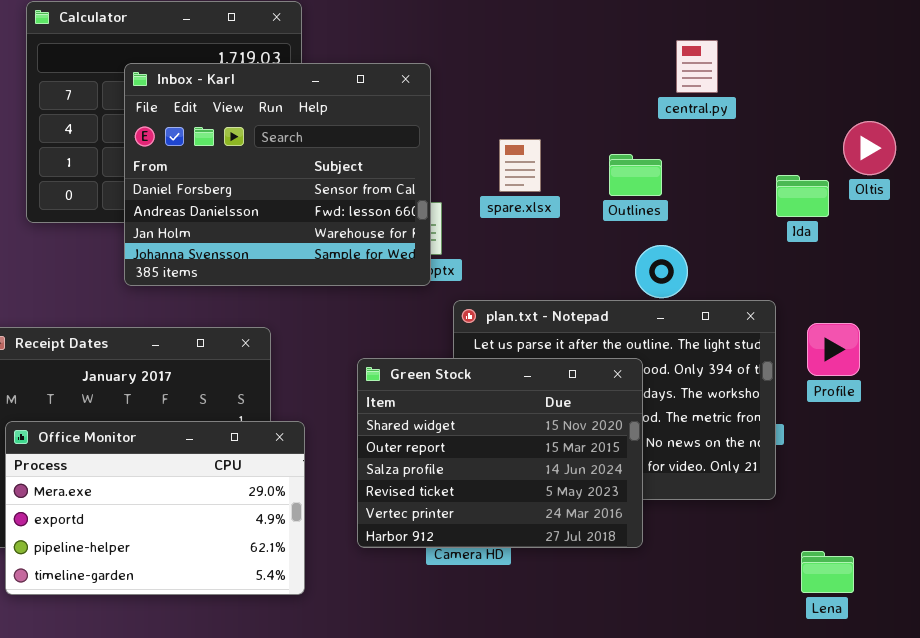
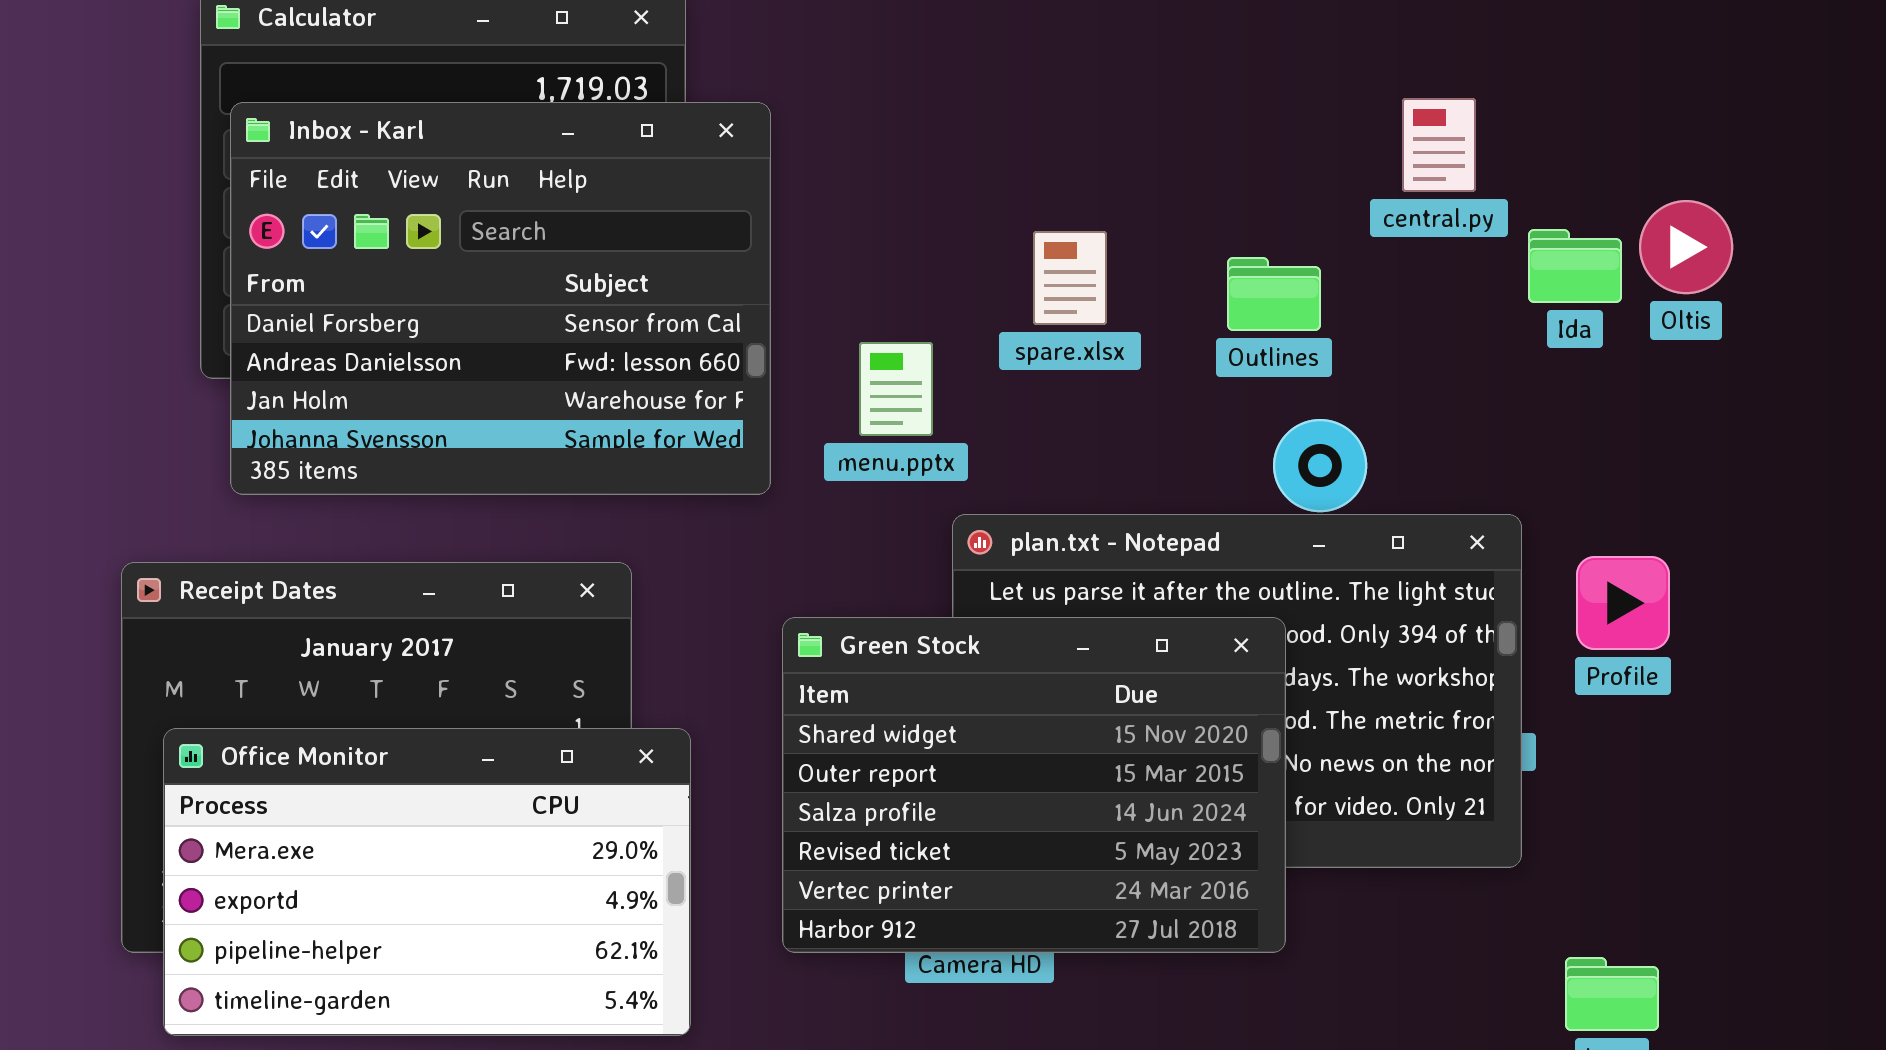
central.py: [676,40,718,93] -> [1402,98,1476,192], moved
Inbox - Karl: [124,63,431,286] -> [230,102,771,495], moved
Ida: [776,175,829,217] -> [1528,229,1622,303], moved

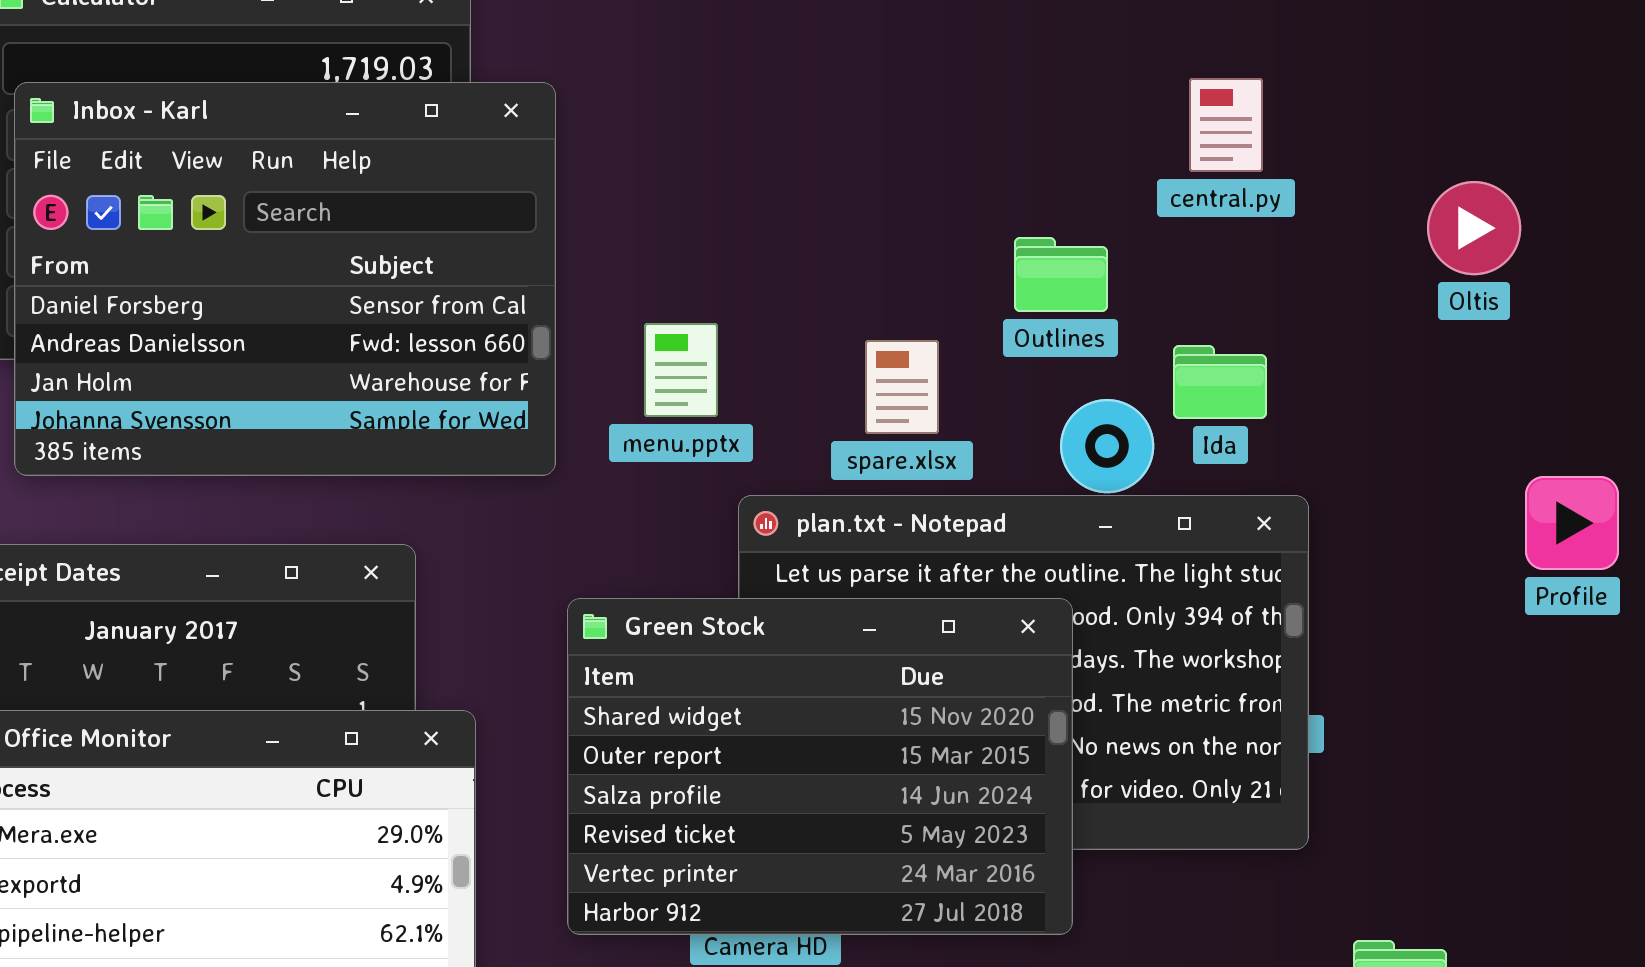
Ida: [1528,229,1622,303] -> [1173,345,1267,419], moved
spare.xlsx: [1033,231,1107,325] -> [865,340,939,434], moved
Profile: [1576,556,1670,650] -> [1525,476,1619,570], moved

